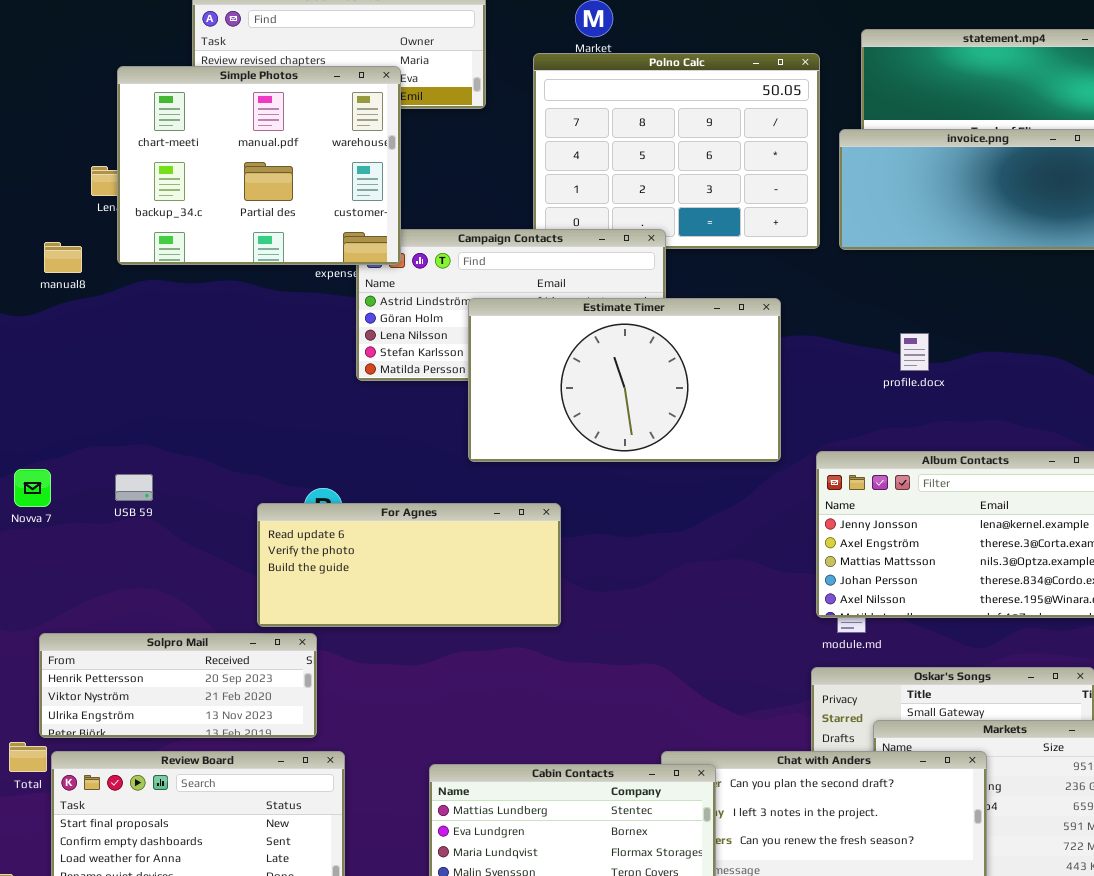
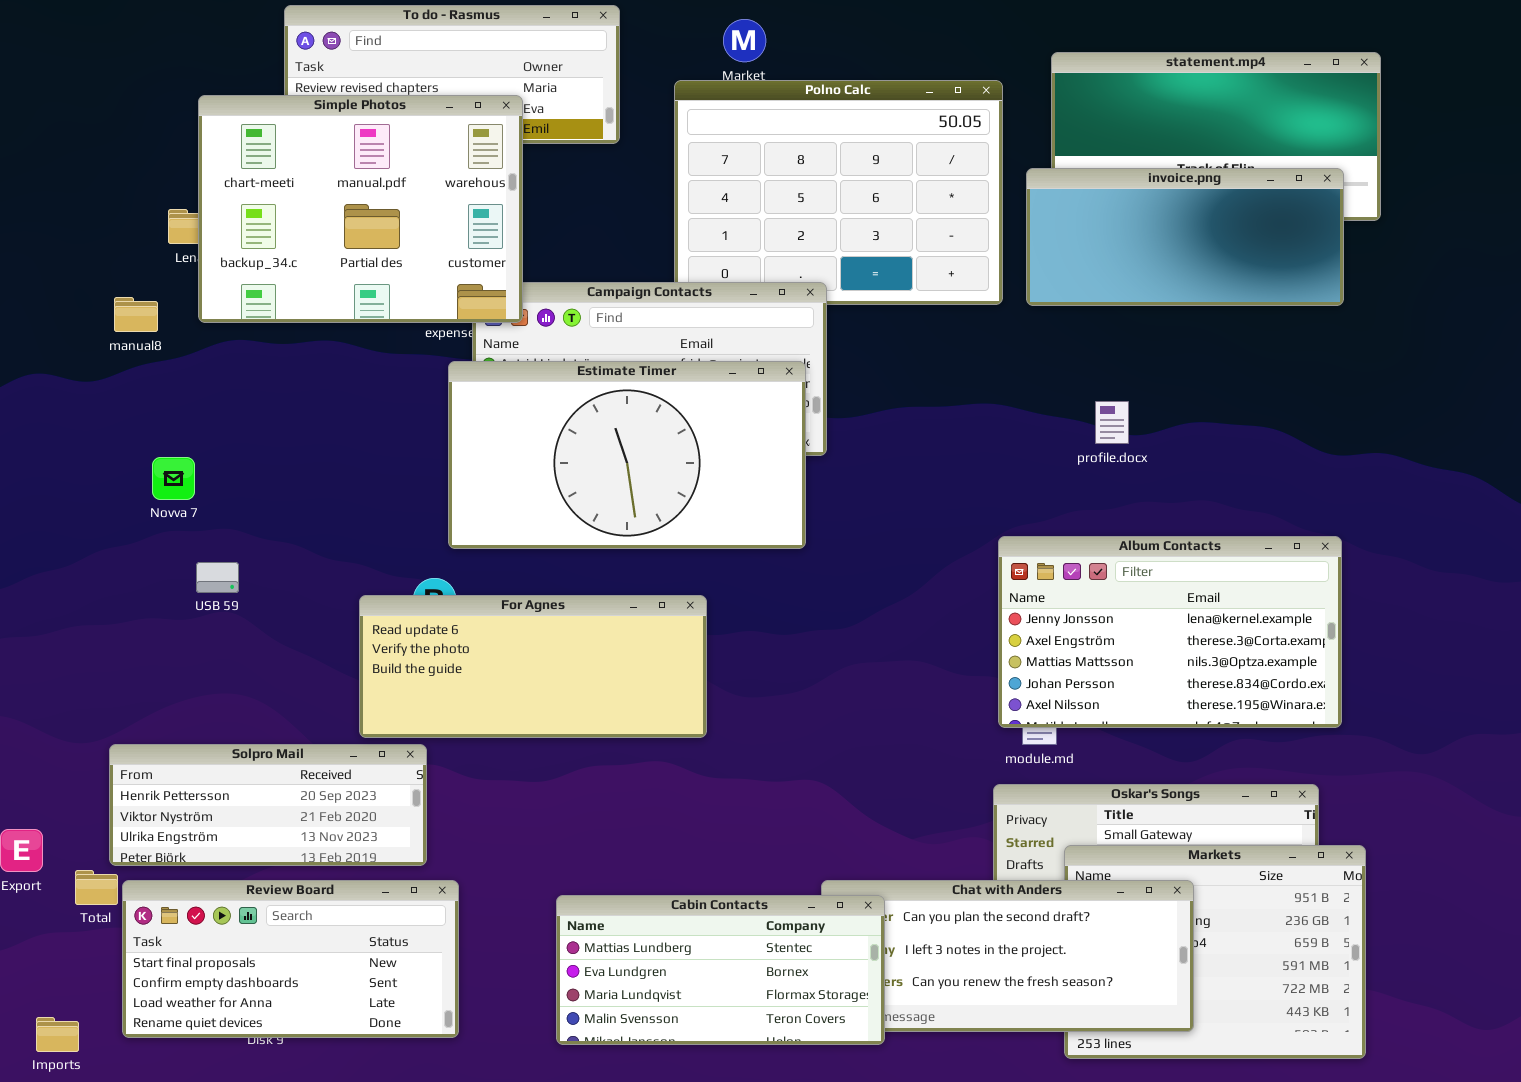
Estimate Timer: [468,298,781,462] -> [448,361,806,549], moved
Novva 7: [14,469,51,507] -> [152,457,195,500], moved

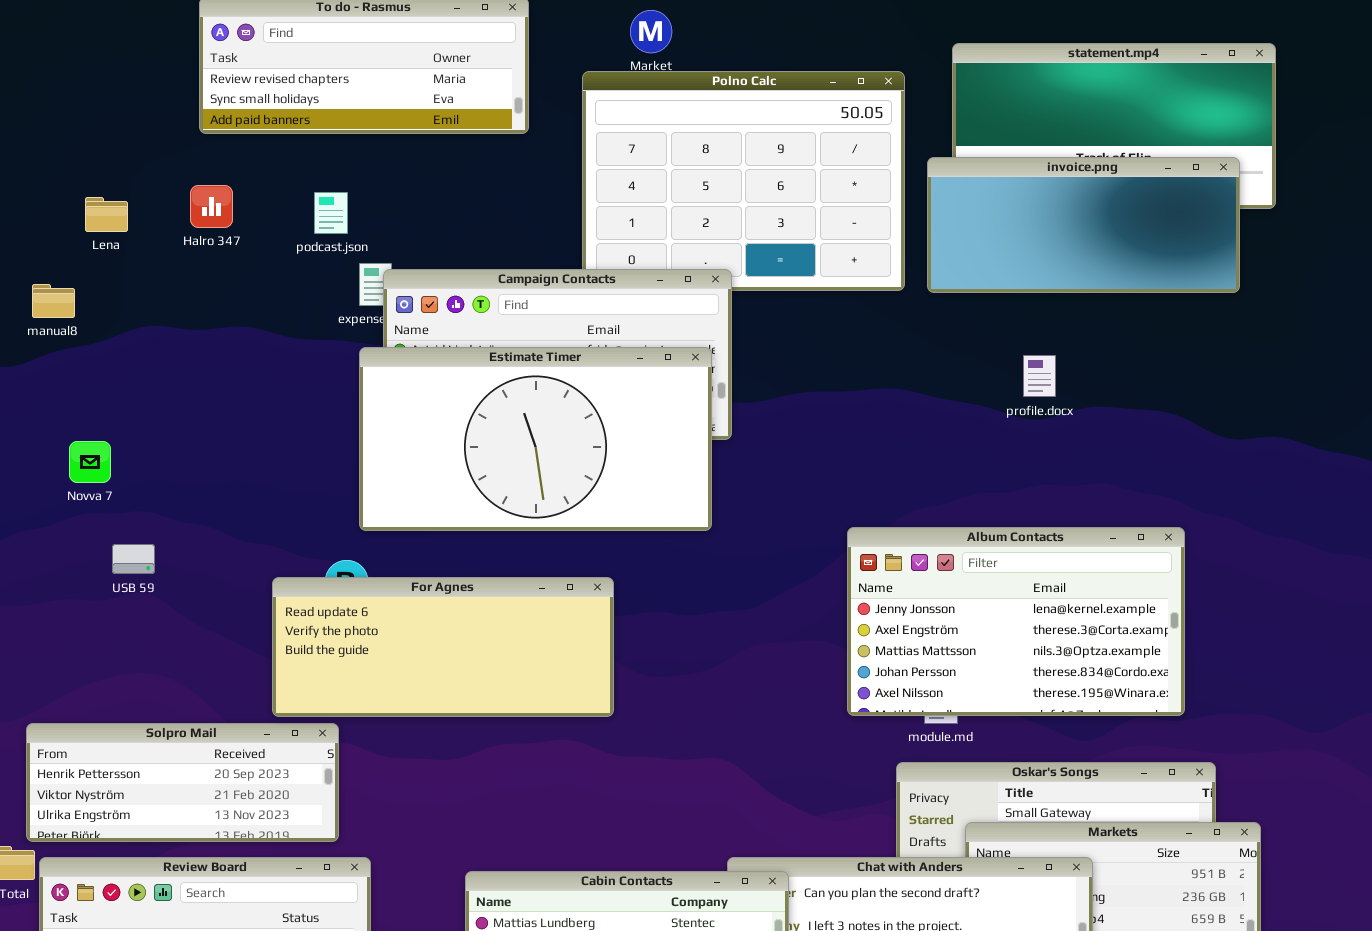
Simple Photos: [198,95,523,323] -> none, closed
profile.docx: [1095,401,1129,444] -> [1023,355,1056,397], moved
Album Contacts: [998,536,1342,728] -> [847,527,1185,716], moved

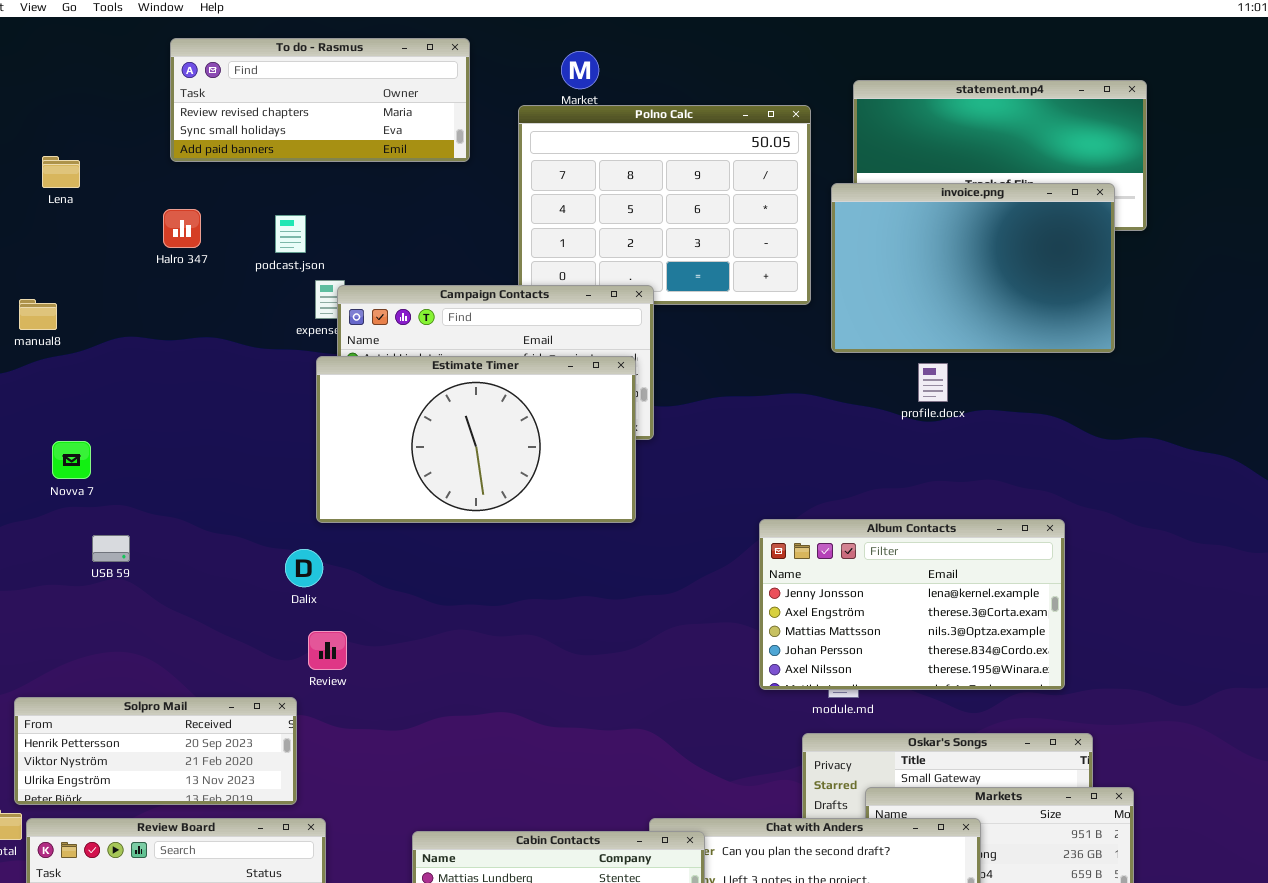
invoice.png: [927,157,1240,293] -> [831,183,1115,353], resized
Lena: [85,197,128,232] -> [42,156,80,188], moved
For Agnes: [272,577,614,717] -> none, closed

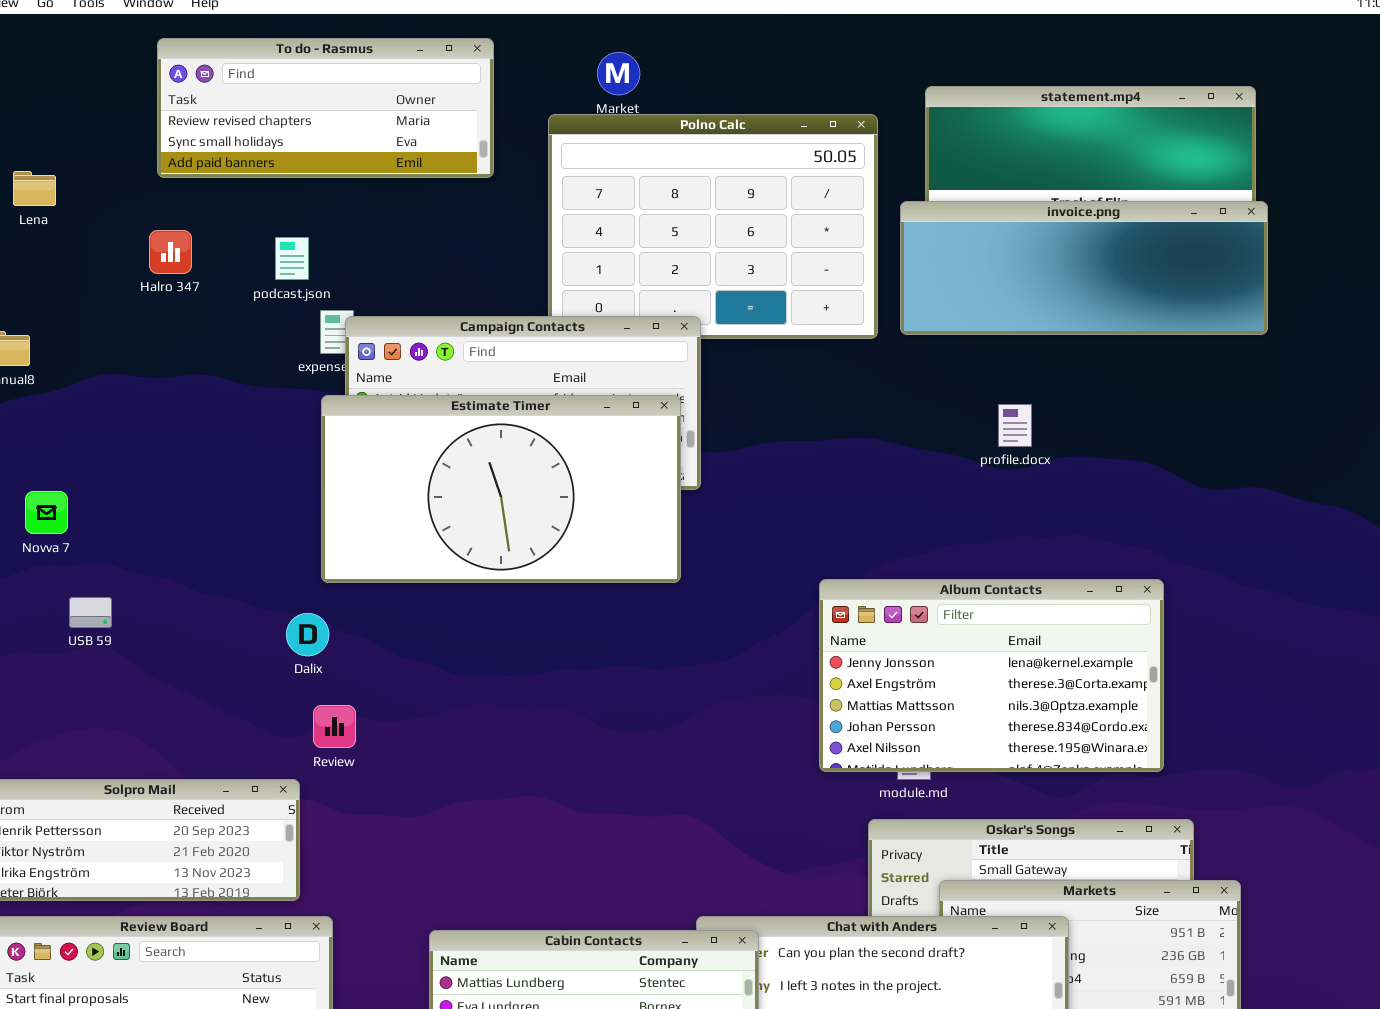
invoice.png: [831,183,1115,353] -> [900,201,1268,335], resized

